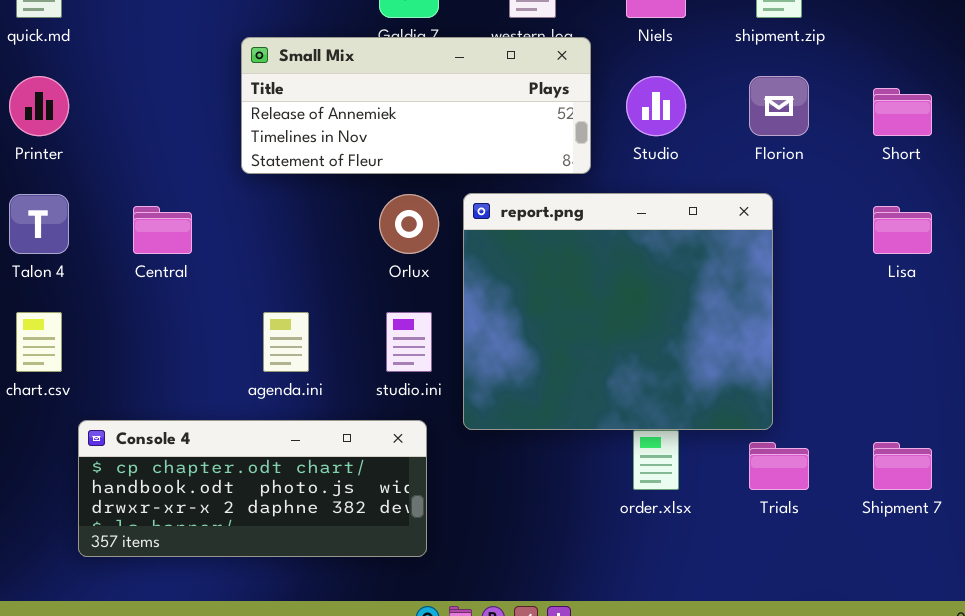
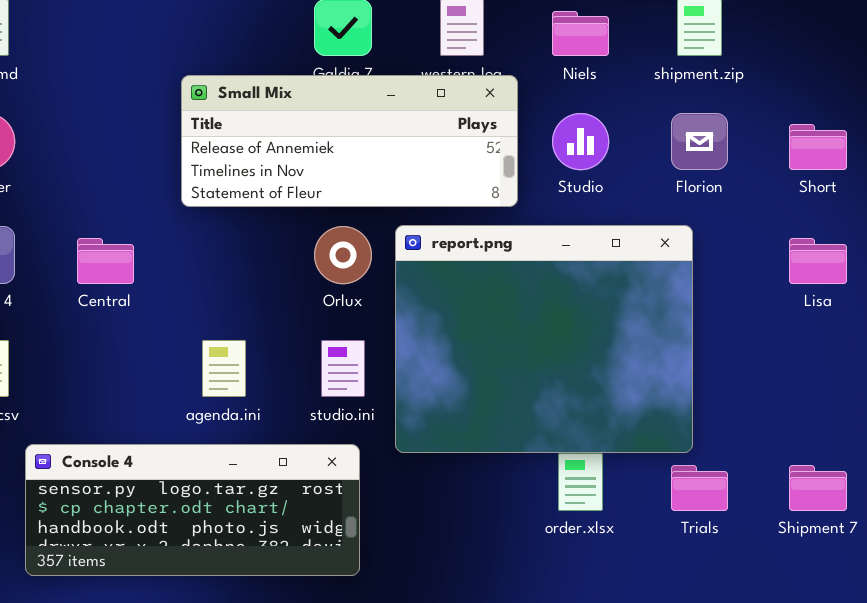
Console 4: [78,420,427,557] -> [25,444,360,576], scrolled up 1 row

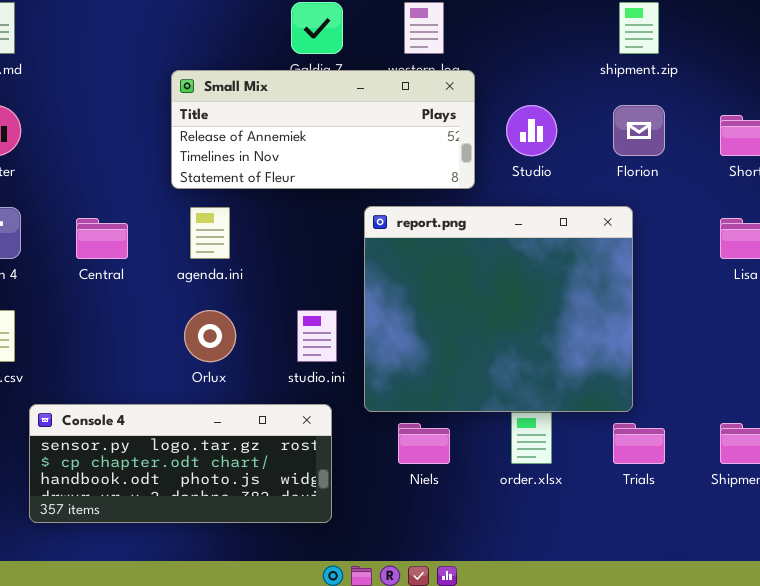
Niels: [552,11,609,56] -> [398,423,450,464], moved
Orlux: [314,226,372,284] -> [184,310,236,362], moved
agenda.ini: [202,340,246,397] -> [190,207,230,259], moved

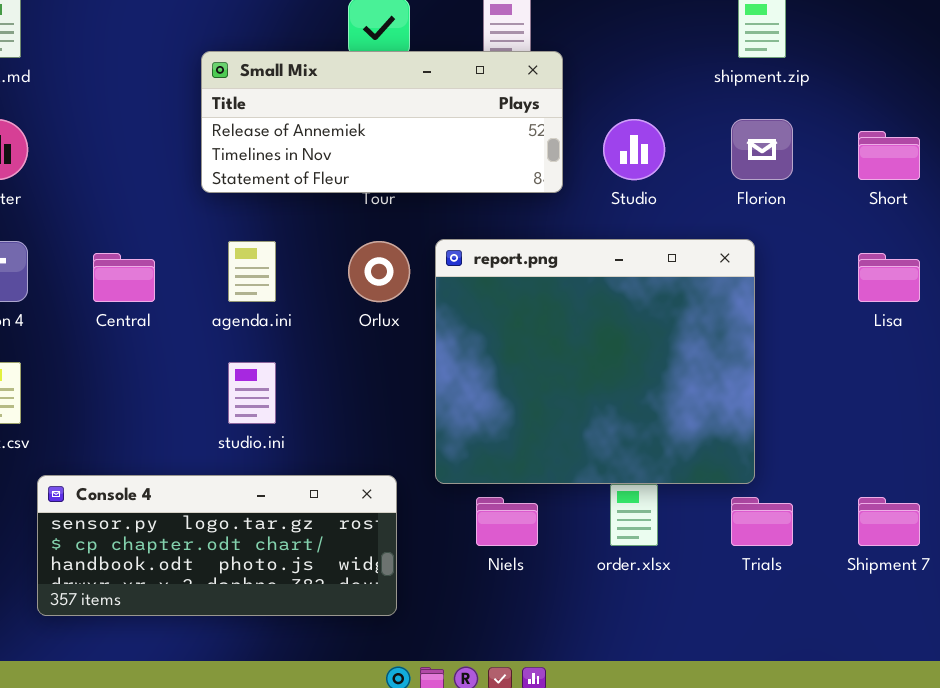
Small Mix: [171,70,475,189] -> [201,51,563,193], moved
Orlux: [184,310,236,362] -> [348,241,410,302], moved
studio.ini: [297,310,337,362] -> [228,362,276,424], moved

